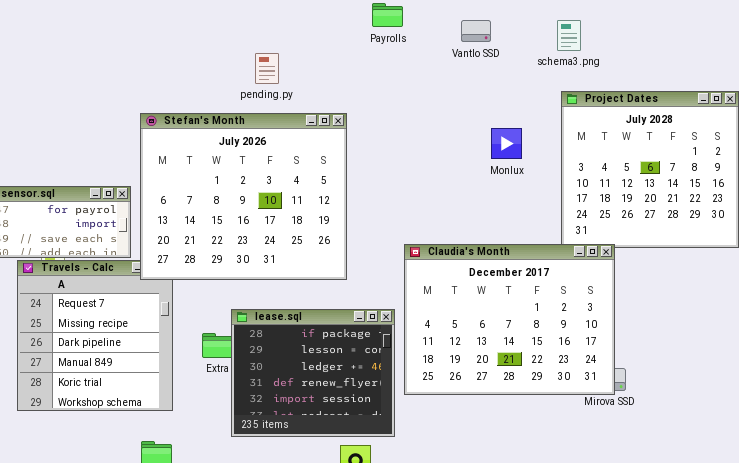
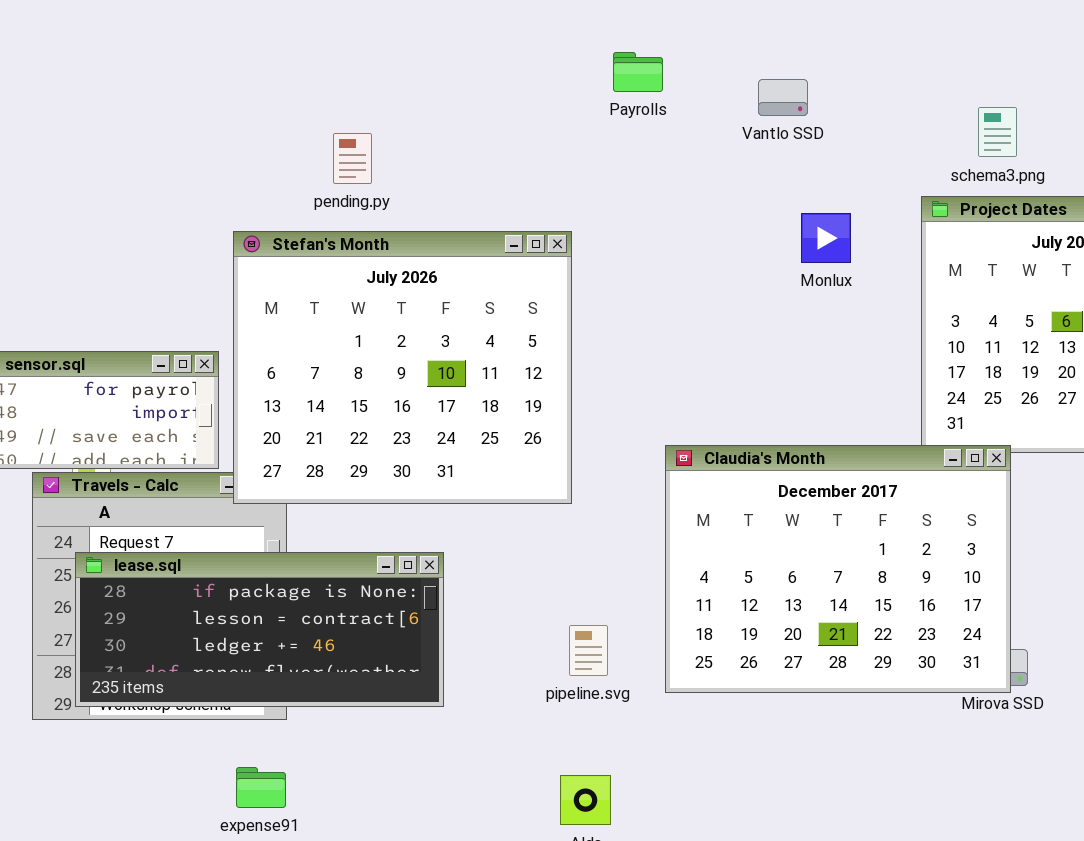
schema3.png: [557,20,581,51] -> [978,107,1017,157], moved
pending.py: [255,53,279,84] -> [333,133,372,184], moved
Monlux: [491,128,522,159] -> [801,213,851,263], moved
lease.sql: [231,309,395,437] -> [75,552,444,707], moved, resized

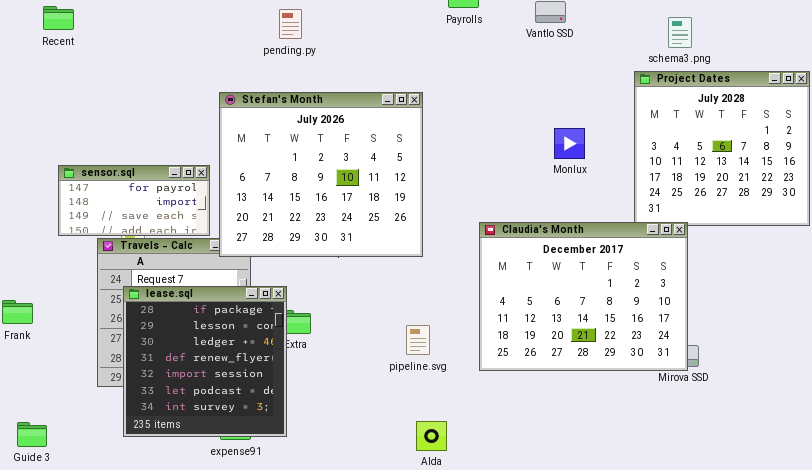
pending.py: [333,133,372,184] -> [279,9,302,39], moved
Monlux: [801,213,851,263] -> [554,128,585,159], moved
lease.sql: [75,552,444,707] -> [123,286,287,437], resized
pipeline.svg: [569,625,608,676] -> [406,325,430,355], moved

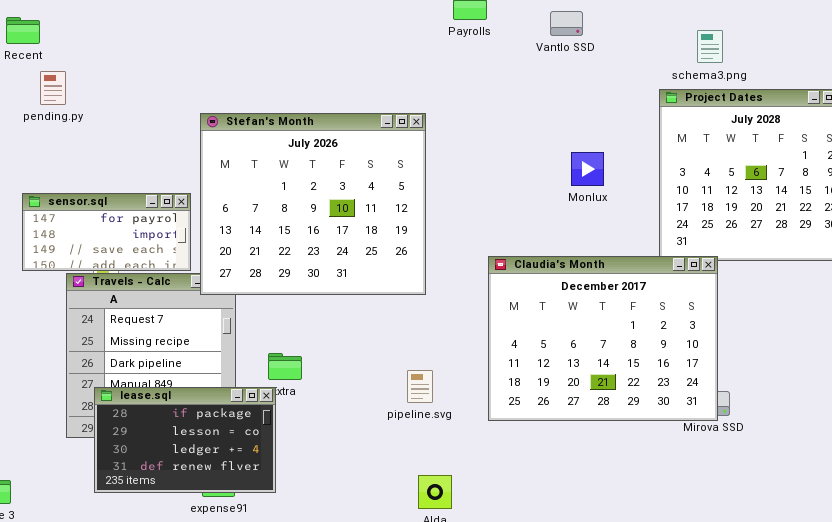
pending.py: [279,9,302,39] -> [40,71,66,105], moved
lease.sql: [123,286,287,437] -> [94,387,276,493], resized

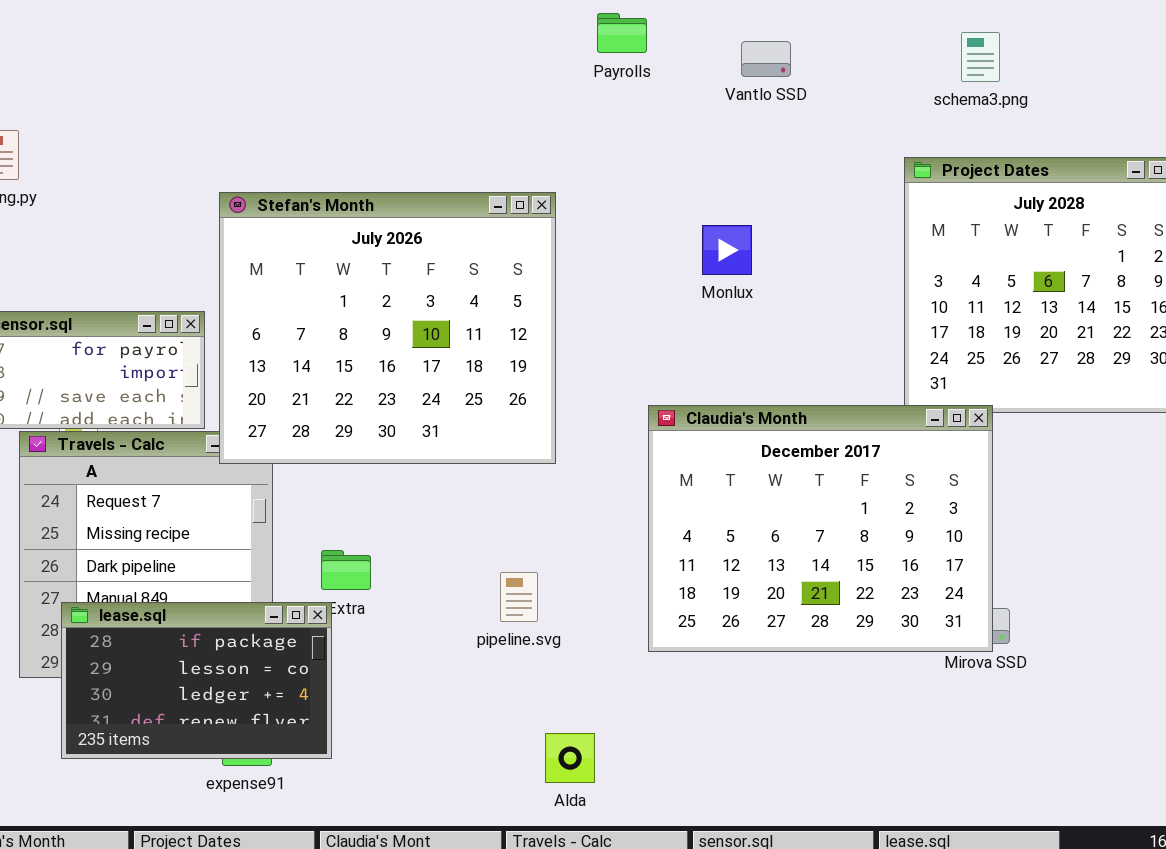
schema3.png: [697,30,723,63] -> [961,32,1000,82], moved
Monlux: [571,152,604,186] -> [702,225,752,275], moved
pipeline.svg: [407,370,433,403] -> [500,572,538,622], moved

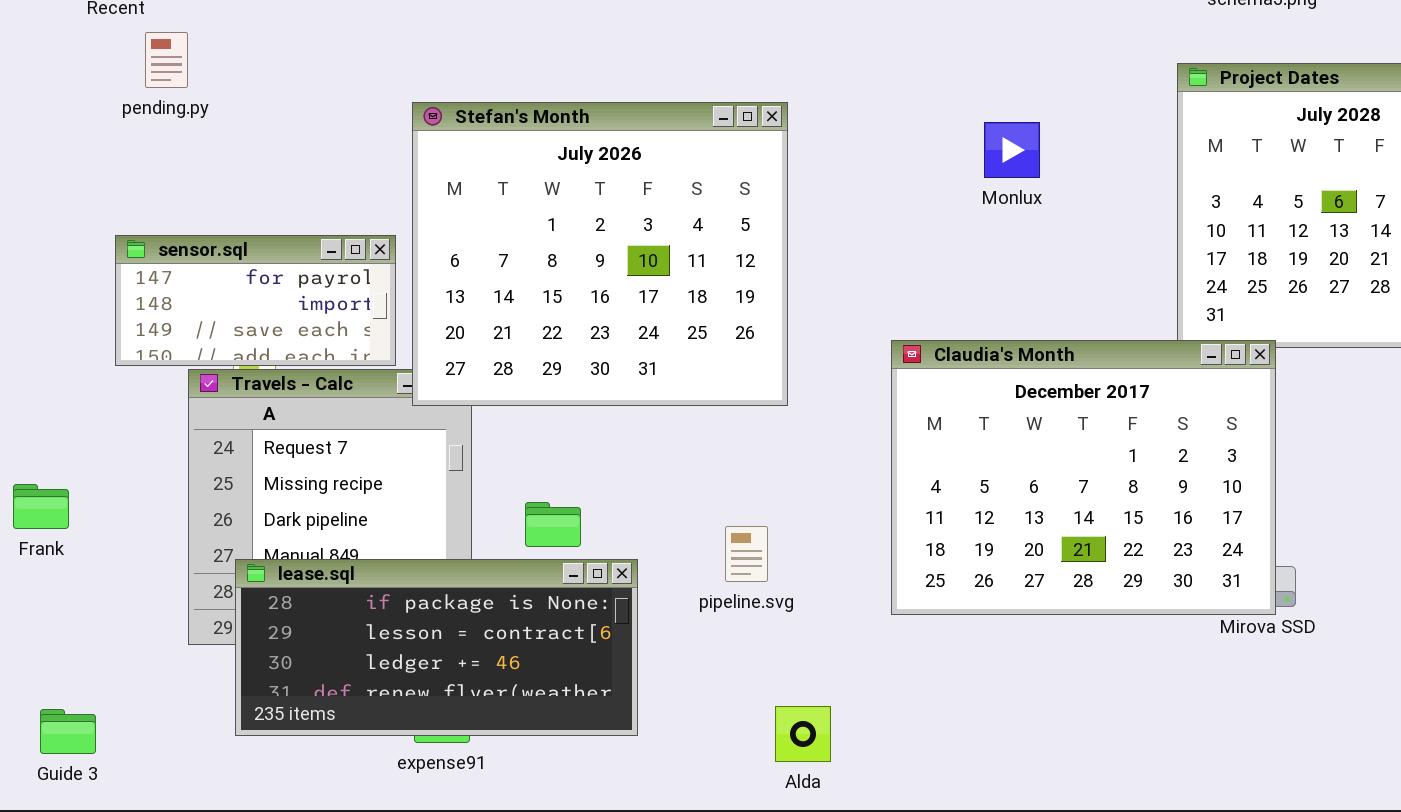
Monlux: [702,225,752,275] -> [984,122,1040,178], moved
lease.sql: [61,602,332,759] -> [235,559,638,736], resized

